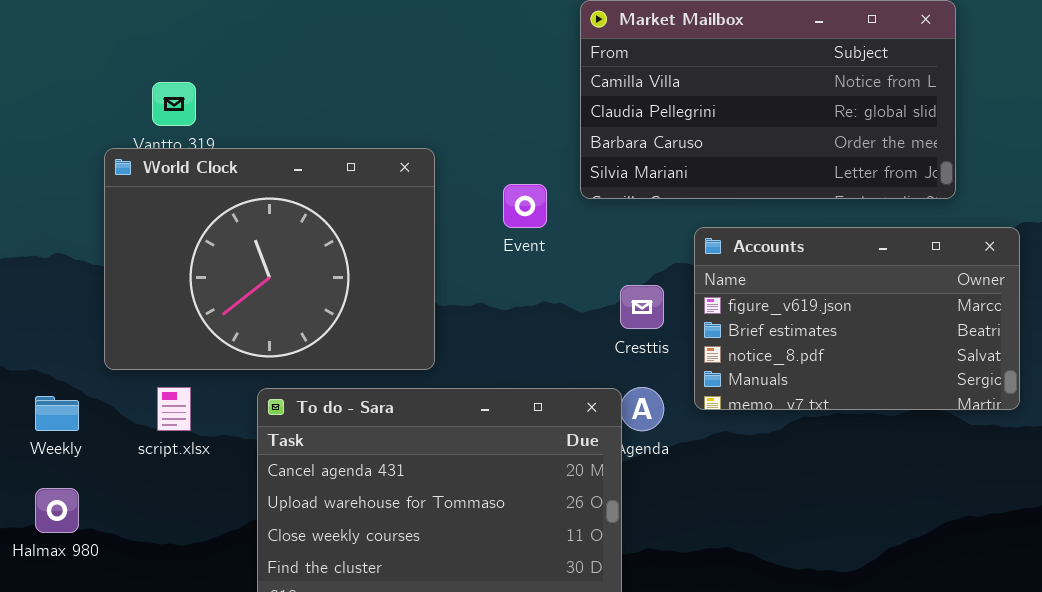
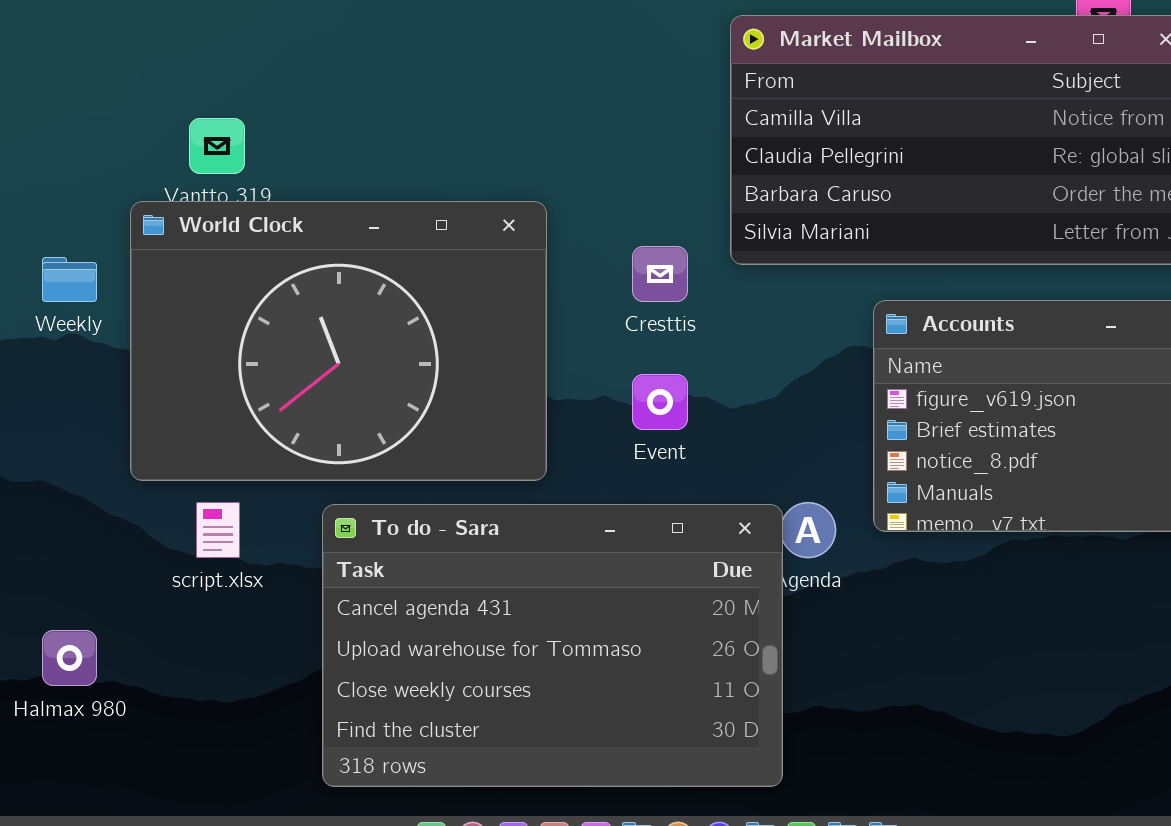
Event: [503,184,547,228] -> [632,374,688,430], moved
Cresttis: [620,285,664,329] -> [632,246,688,302], moved
Weekly: [35,396,79,431] -> [42,257,97,302], moved

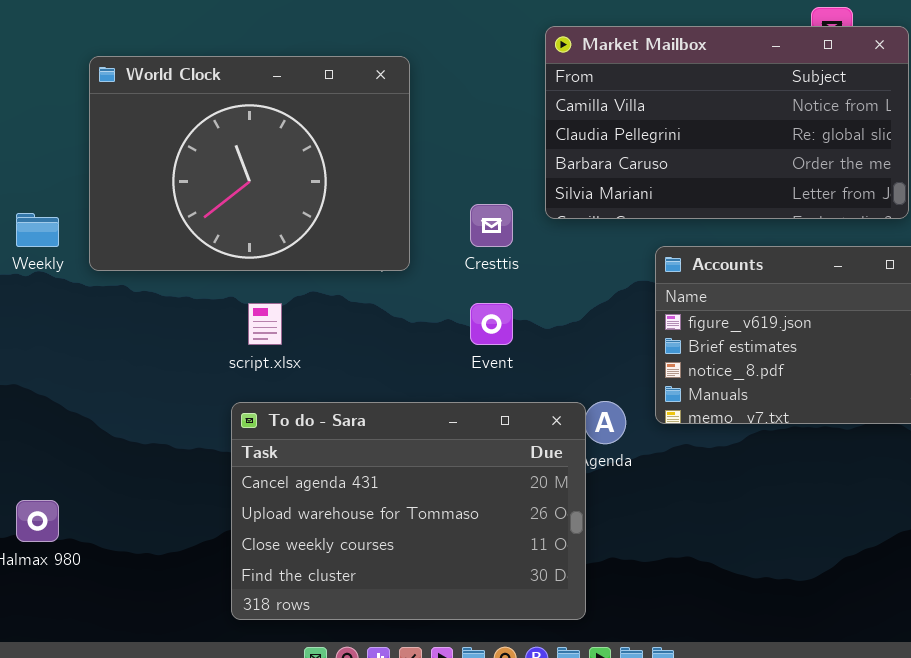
World Clock: [130,201,547,481] -> [89,56,410,271], moved
script.xlsx: [196,502,240,558] -> [248,303,282,345], moved

